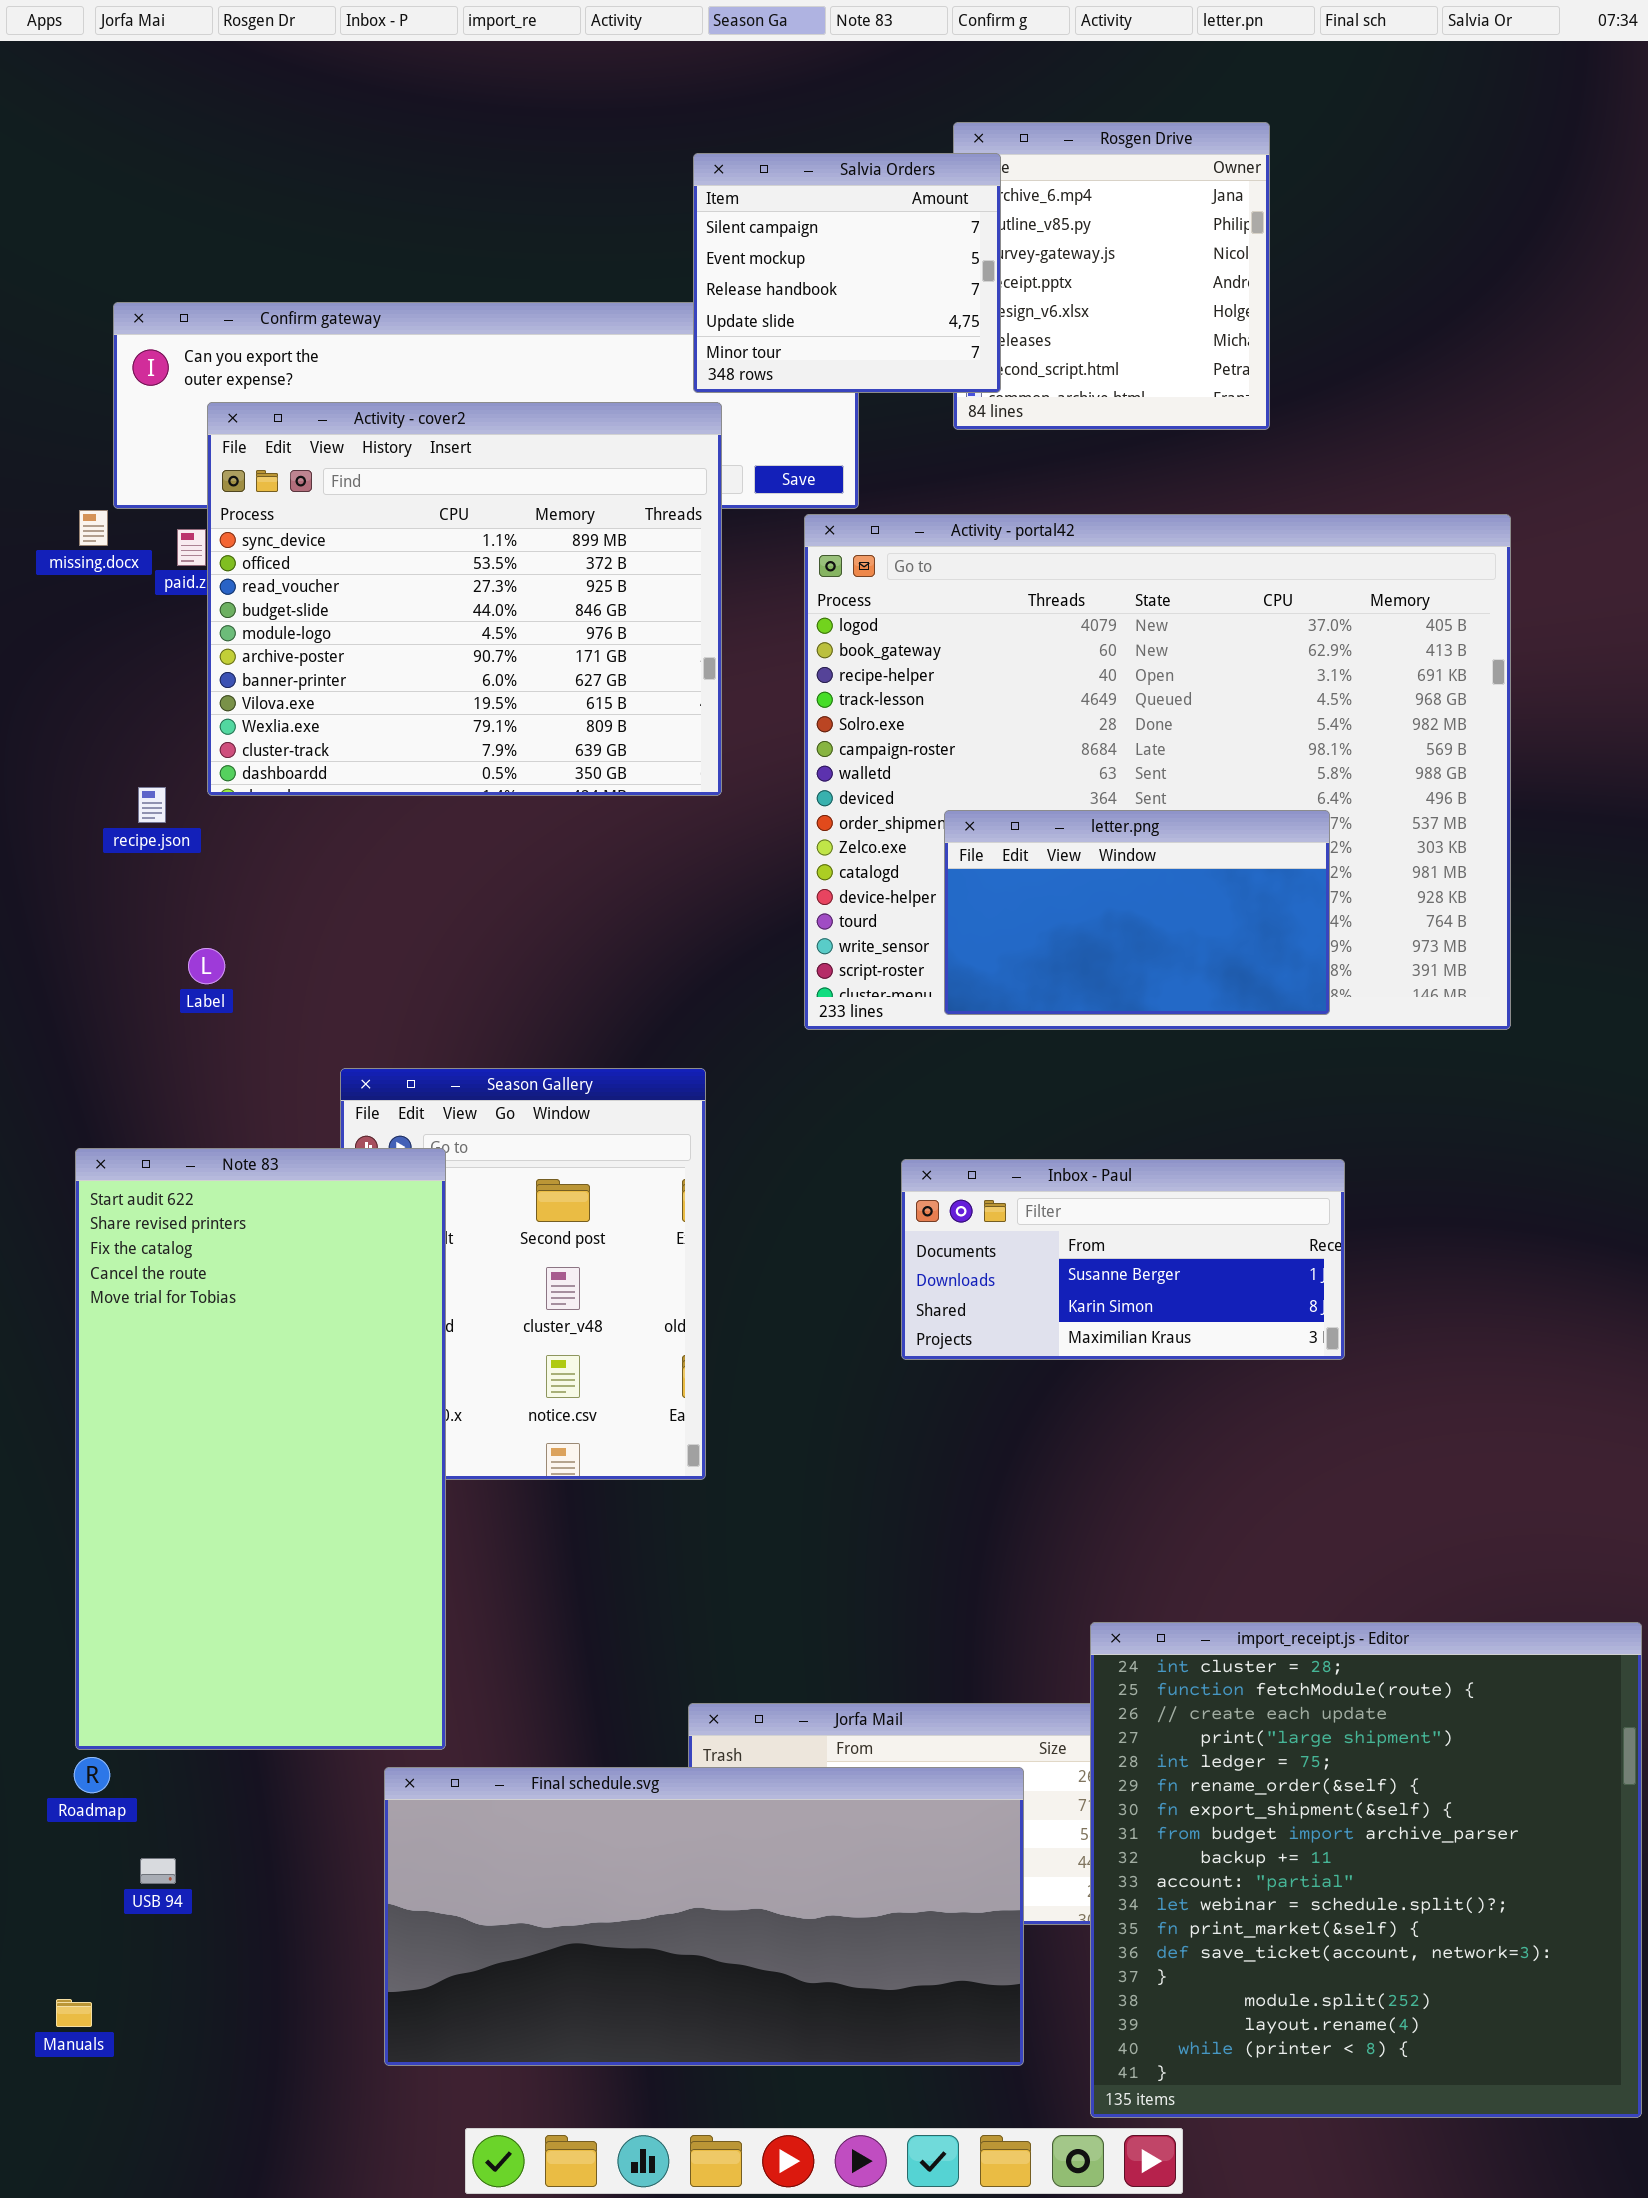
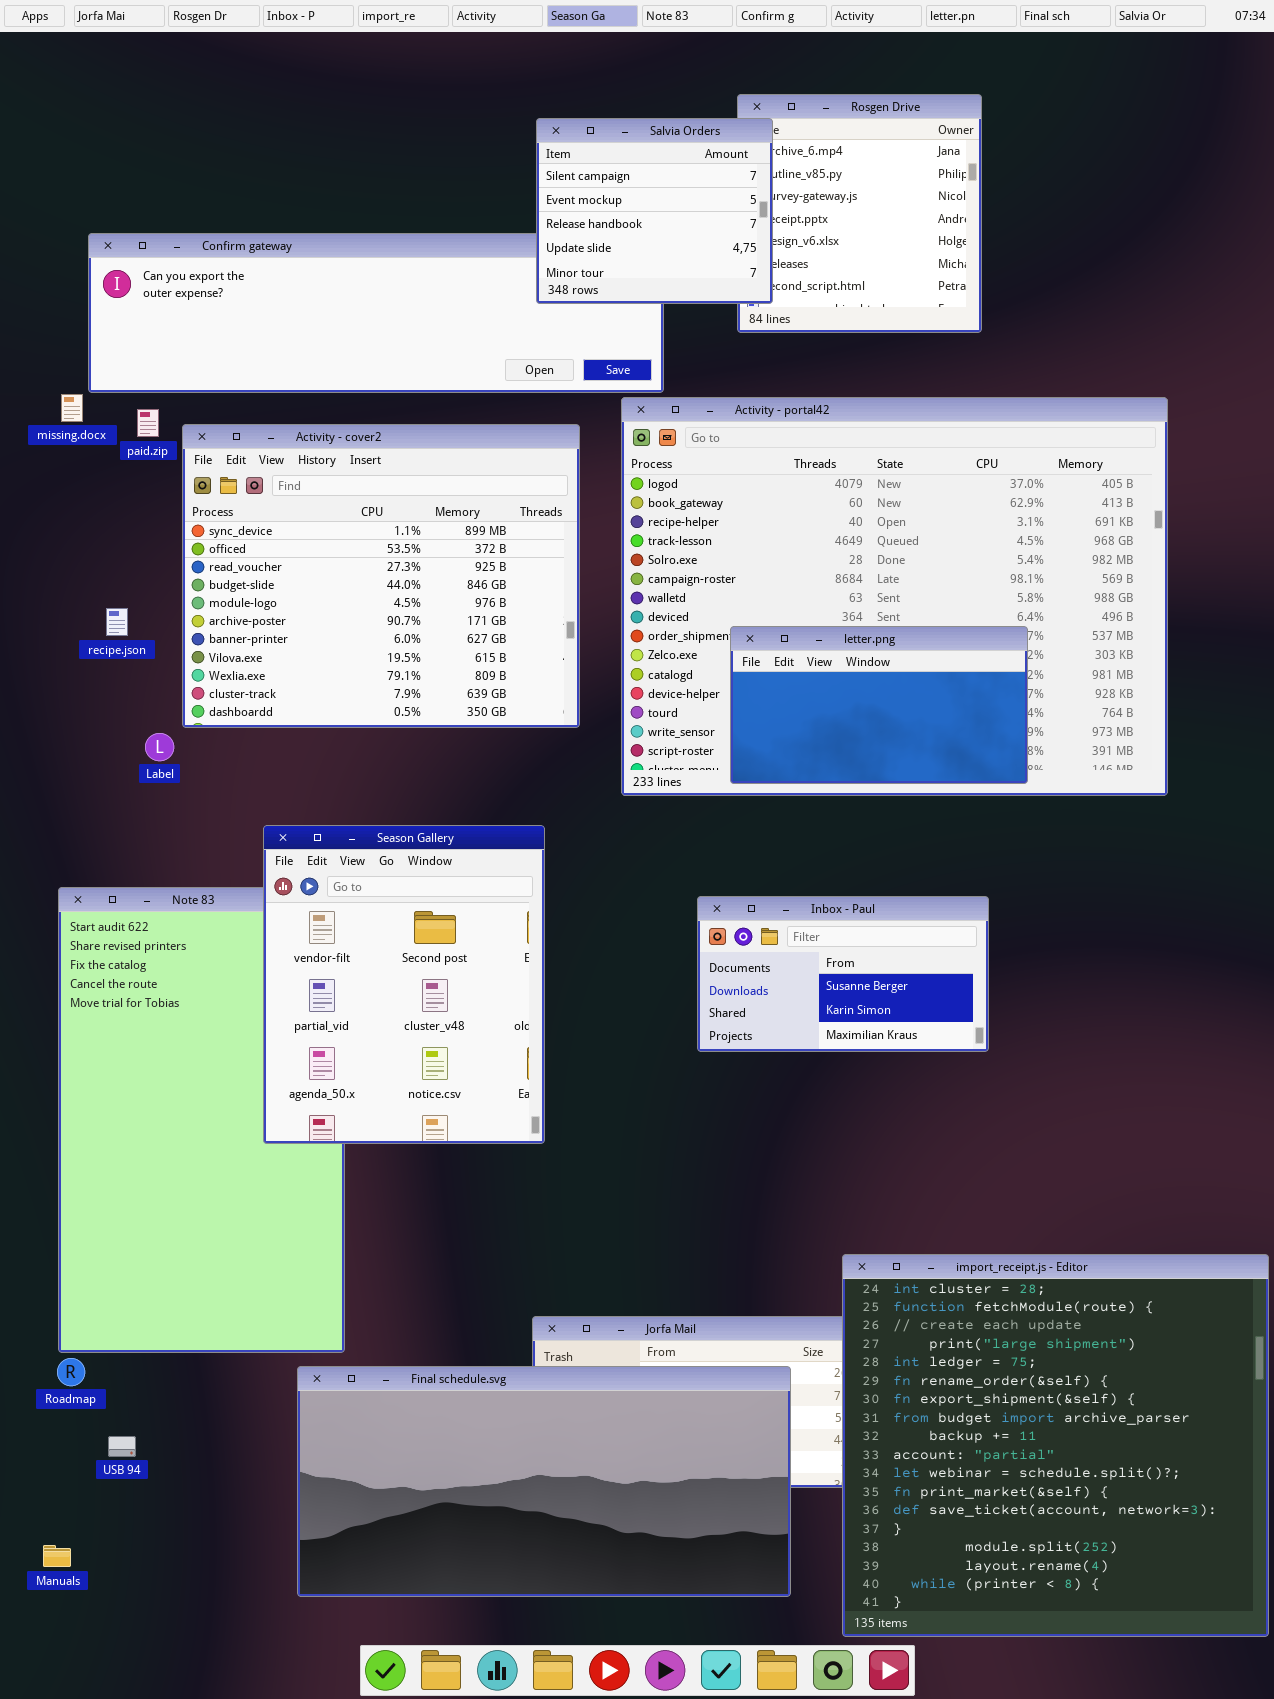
Activity - cover2: [207,402,722,796] -> [182,424,580,728], moved
Season Gallery: [340,1068,706,1480] -> [263,825,545,1144], raised
Inbox - Paul: [901,1159,1345,1360] -> [697,896,989,1052], resized

